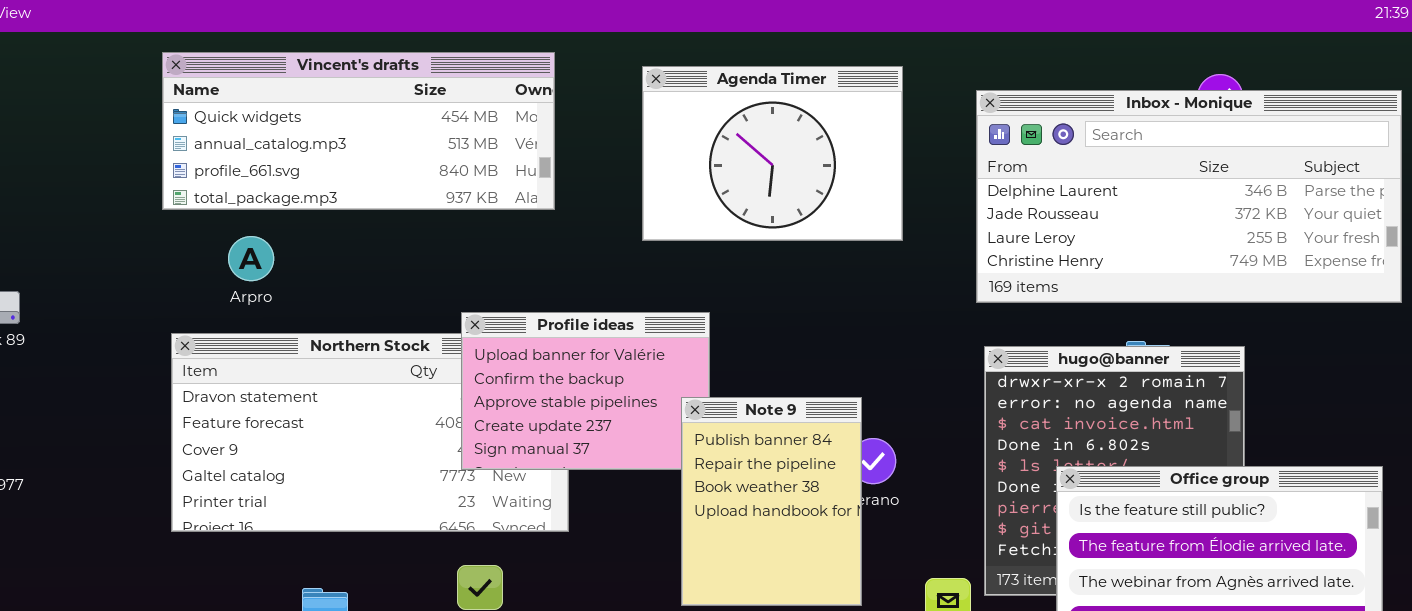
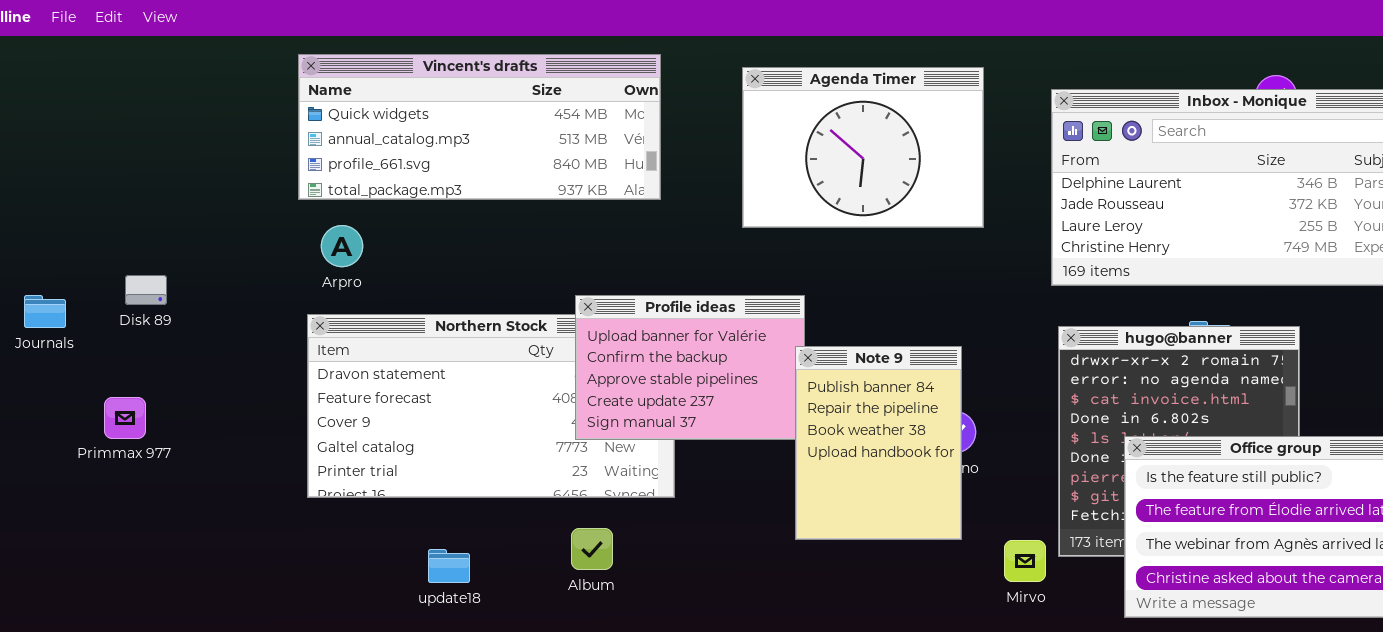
Arpro: [228,236,274,281] -> [321,225,363,267], moved
Note 9: [681,397,862,606] -> [795,346,962,540], moved

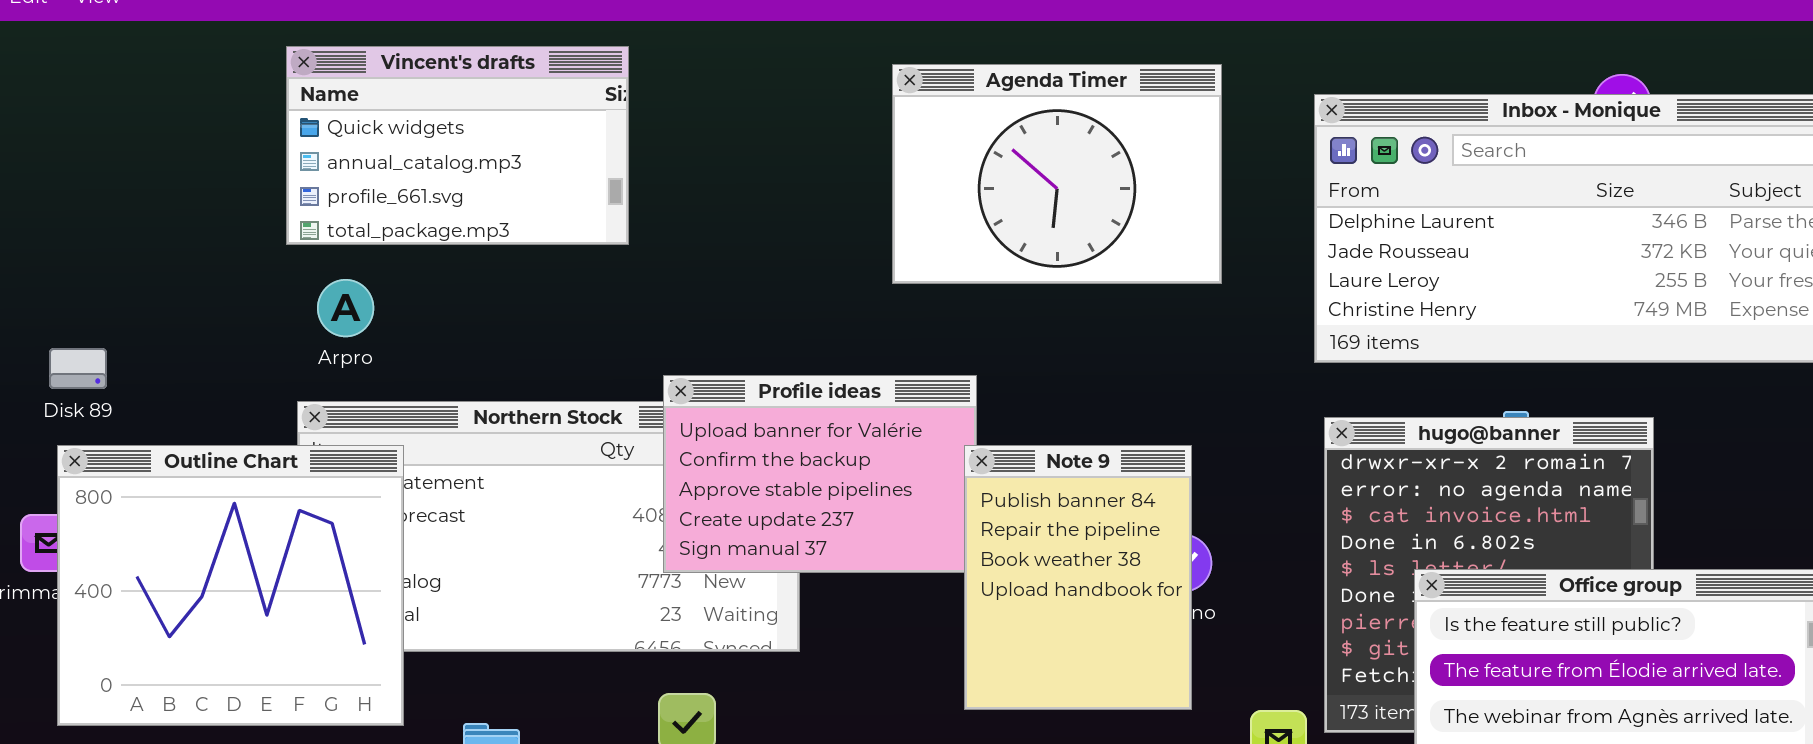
Vincent's drafts: [298,54,661,200] -> [286,46,629,245], resized
Outline Chart: none -> [57,445,404,726], opened

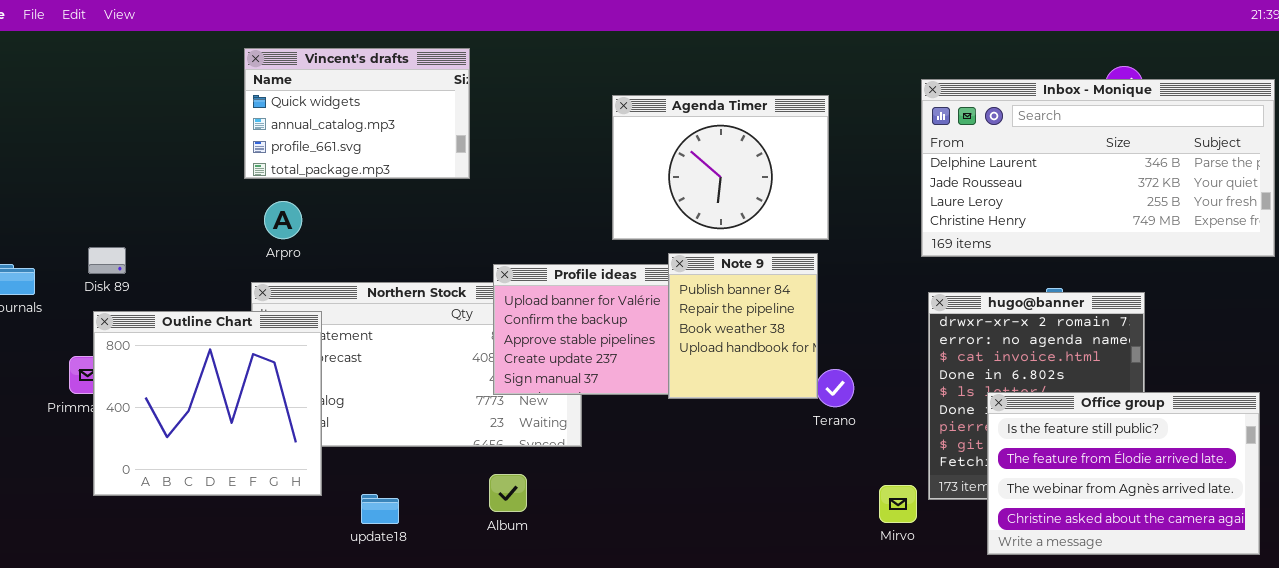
Agenda Timer: [892,64,1222,284] -> [612,95,829,240], moved
Note 9: [964,445,1192,710] -> [668,253,818,399], moved, resized

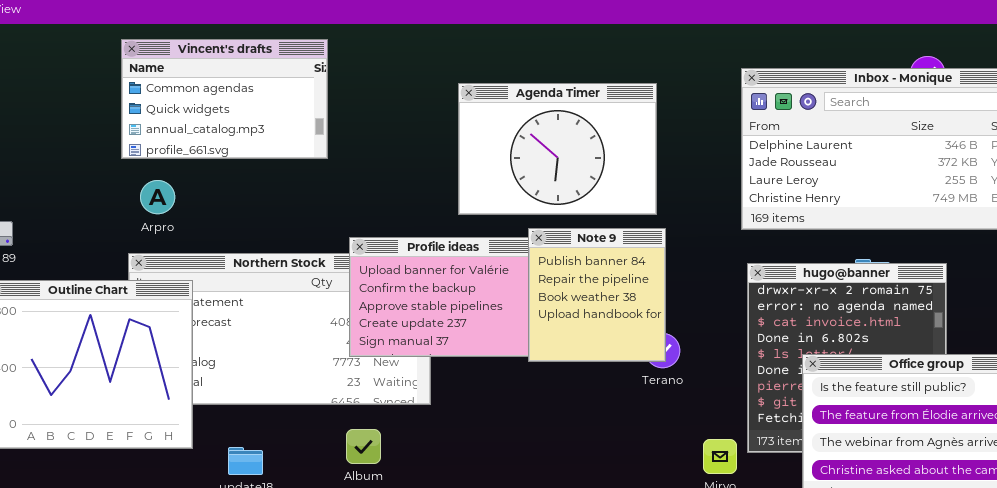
Vincent's drafts: [244,48,470,179] -> [121,39,328,159], scrolled up 1 row
Note 9: [668,253,818,399] -> [528,228,666,362], moved

